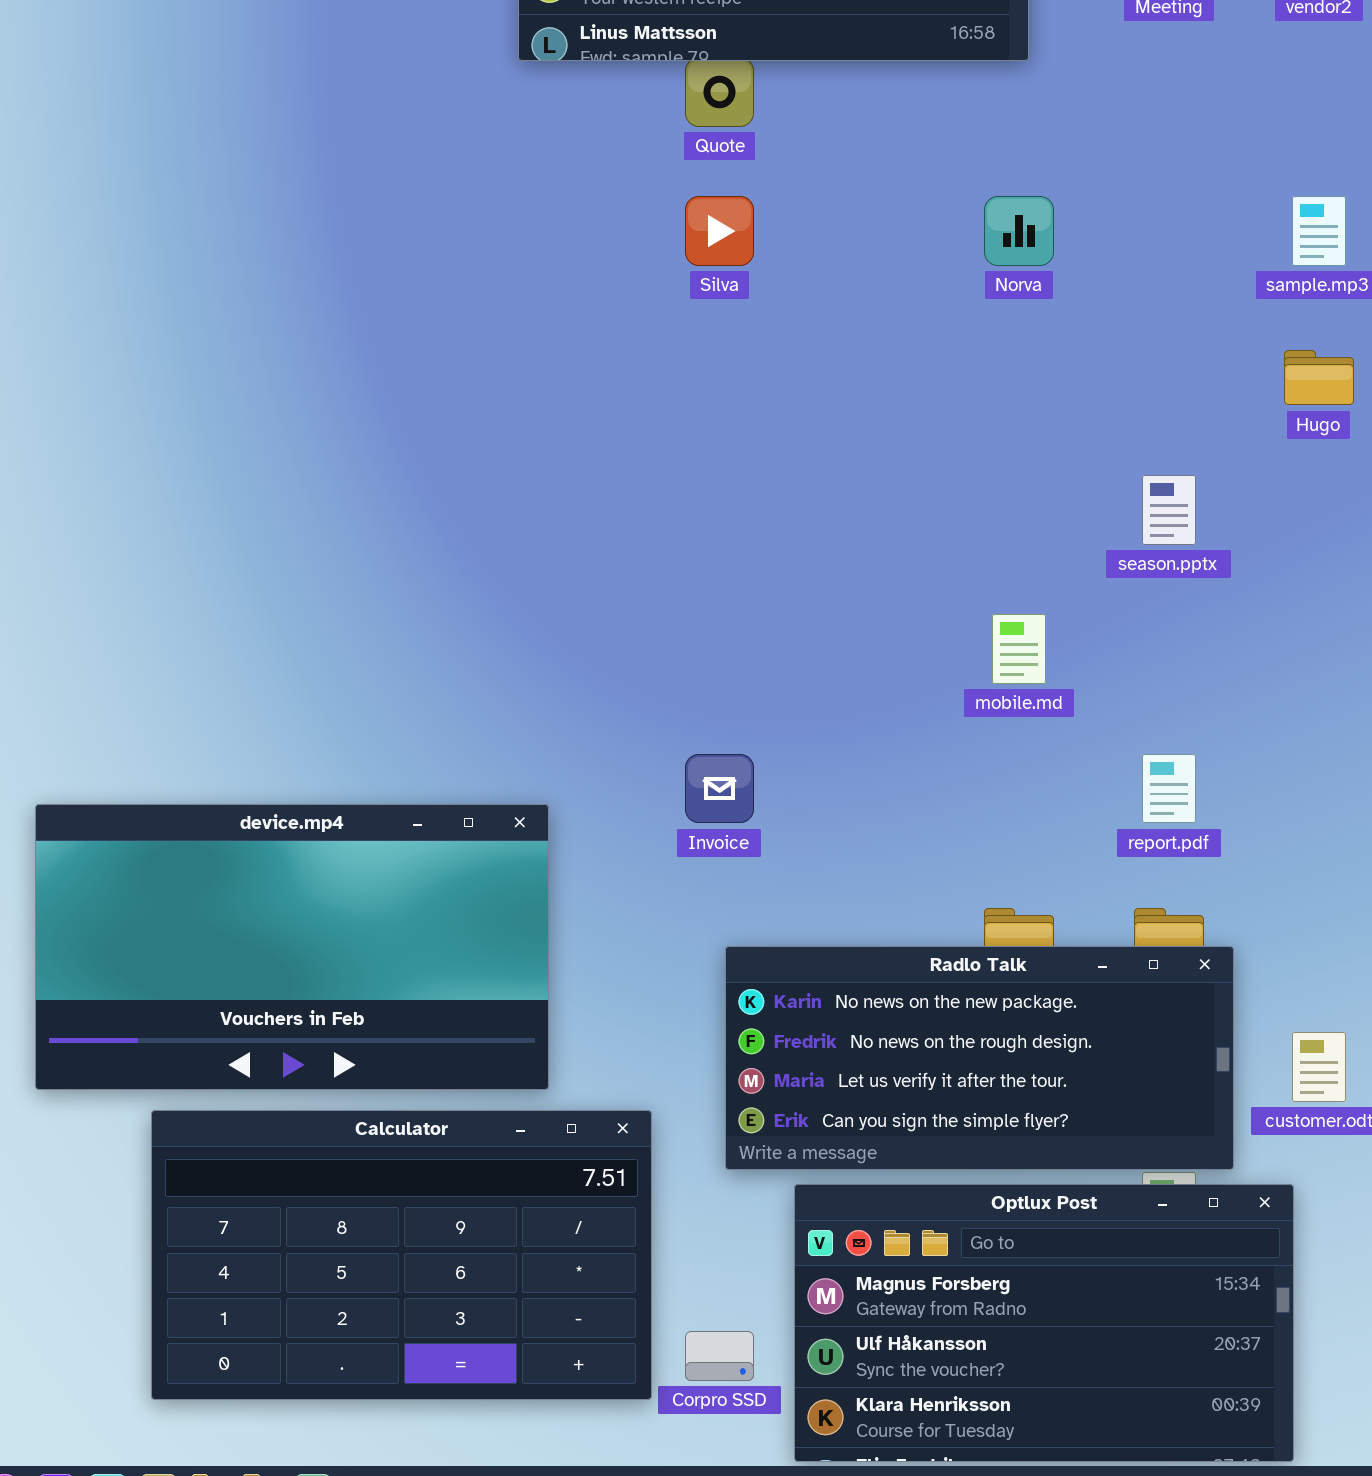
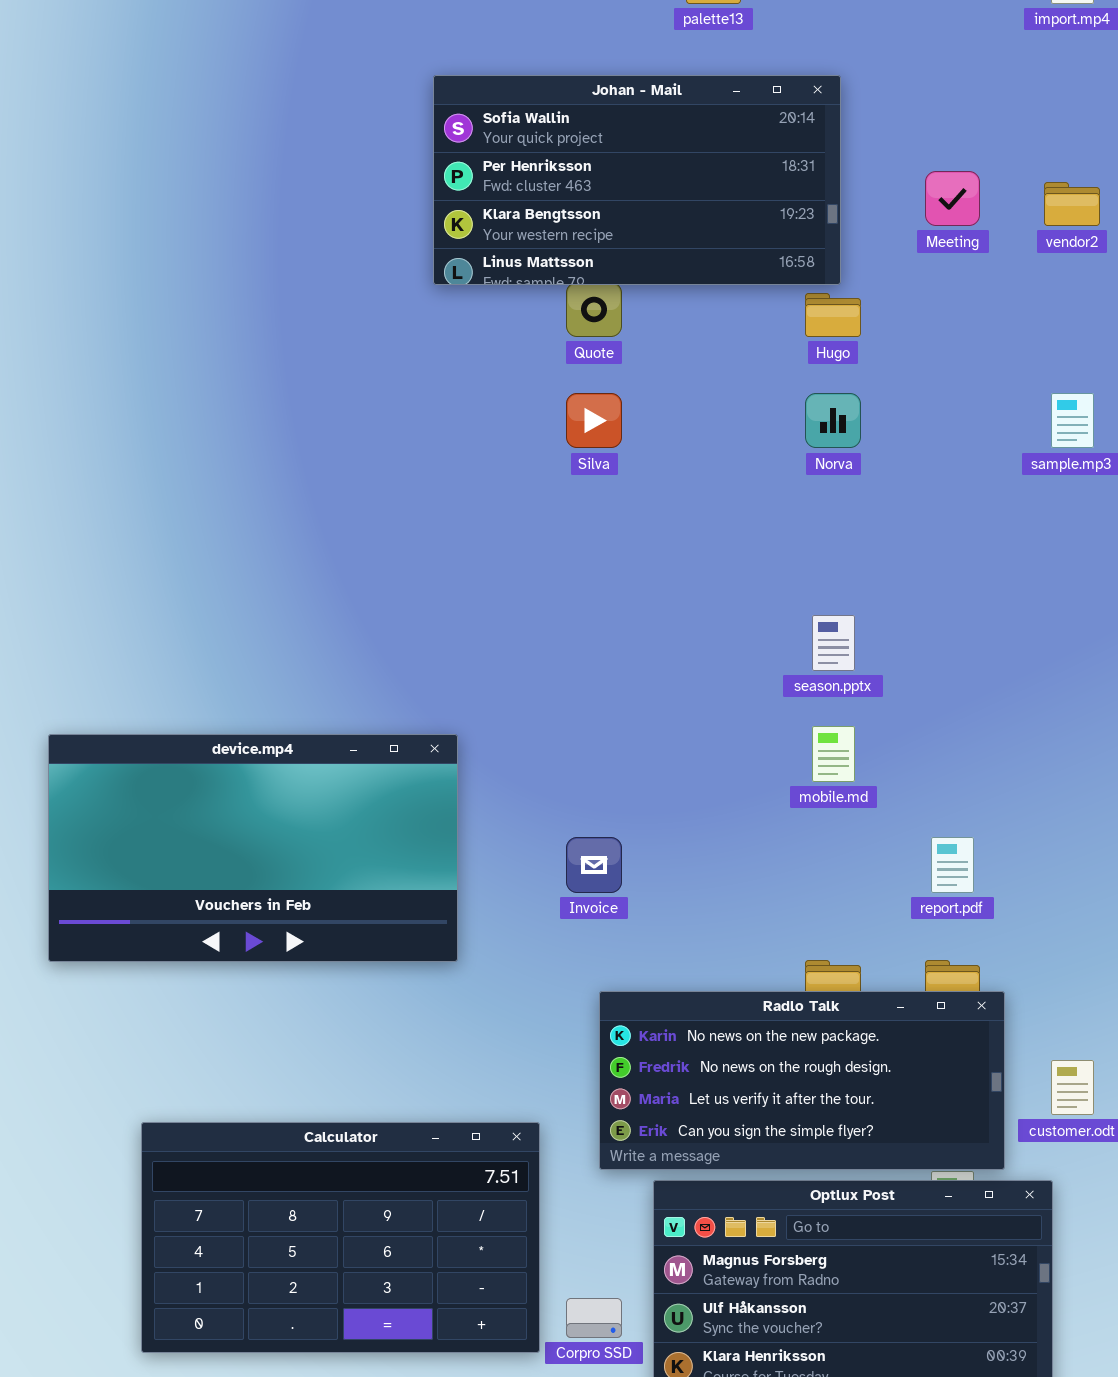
Hugo: [1284,350,1354,405] -> [805,293,861,337], moved
season.pptx: [1142,475,1196,545] -> [812,615,855,671], moved
device.mp4: [35,804,549,1090] -> [48,734,458,962], moved

